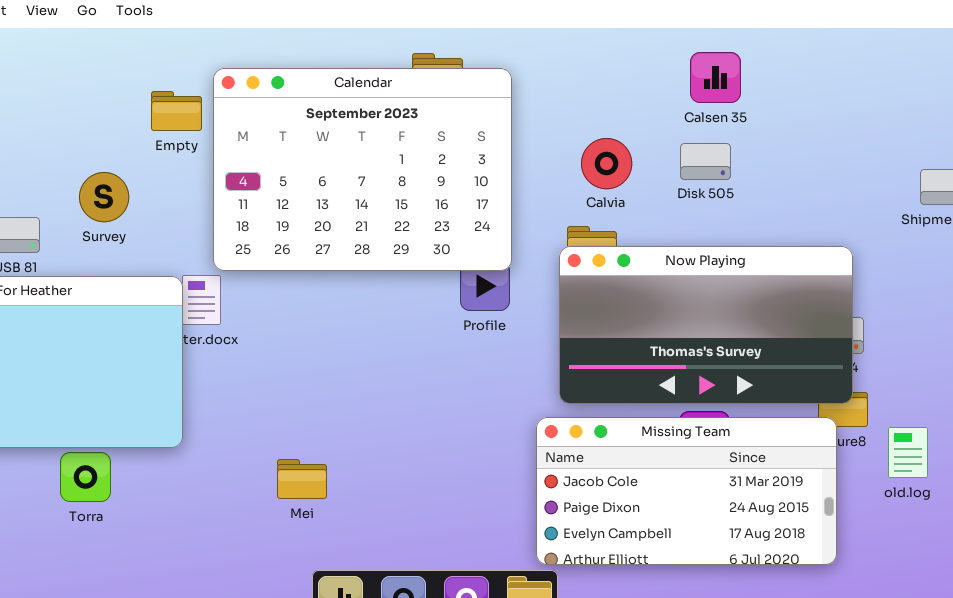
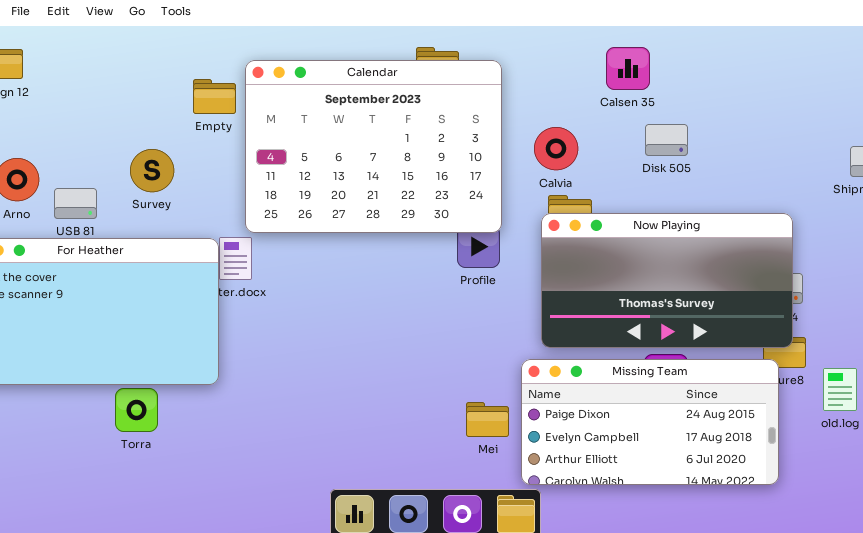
Calsen 35: [690,52,741,103] -> [606,47,650,90], moved
Calvia: [581,138,632,189] -> [534,127,578,170], moved
Missing Team: [536,417,837,565] -> [521,359,779,485], scrolled down 1 row
Mei: [277,459,327,499] -> [466,402,509,437], moved

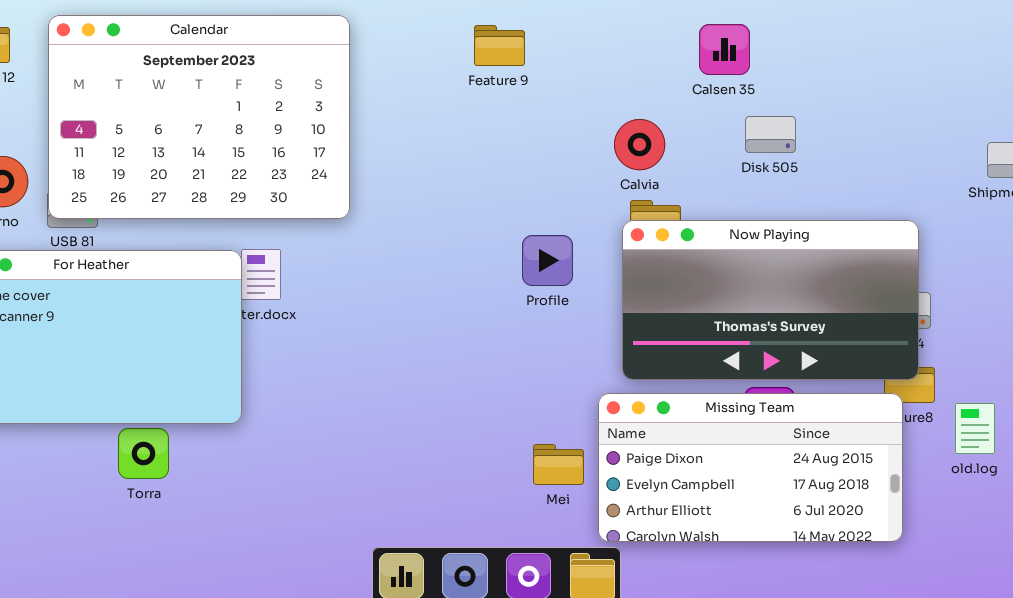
Calendar: [245,60,502,233] -> [48,15,350,219], moved

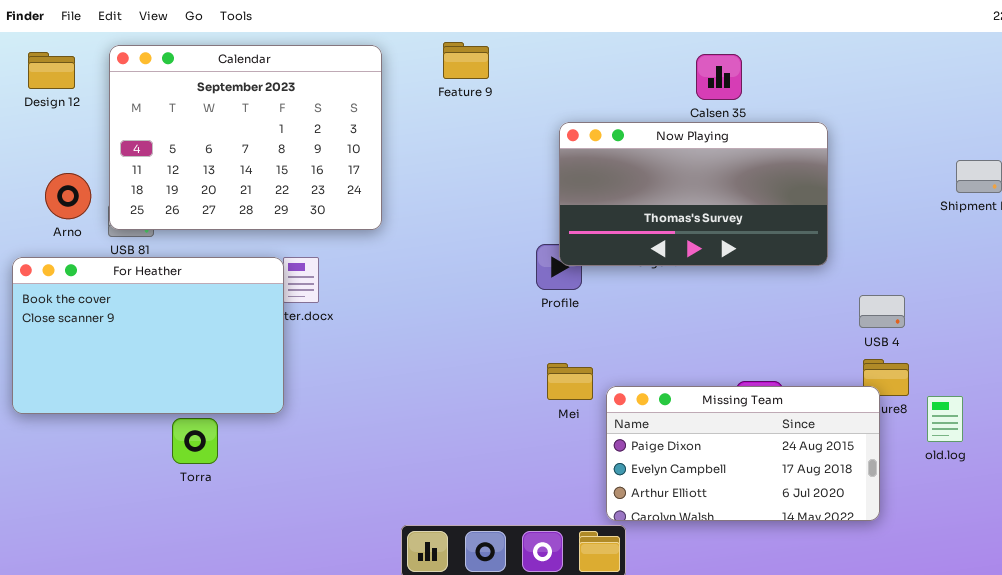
Feature 9: [474,25,525,66] -> [443,42,489,79], moved
Now Playing: [622,220,919,380] -> [559,122,828,266], moved
Mei: [533,444,584,485] -> [547,363,593,400], moved

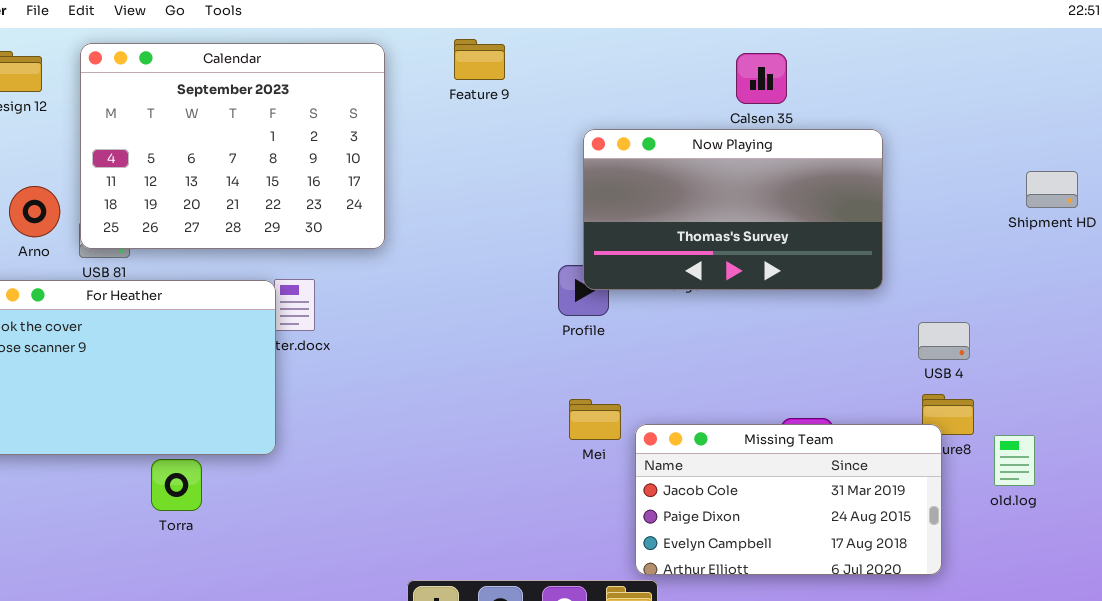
Missing Team: [606,386,880,521] -> [635,424,942,575], scrolled up 1 row

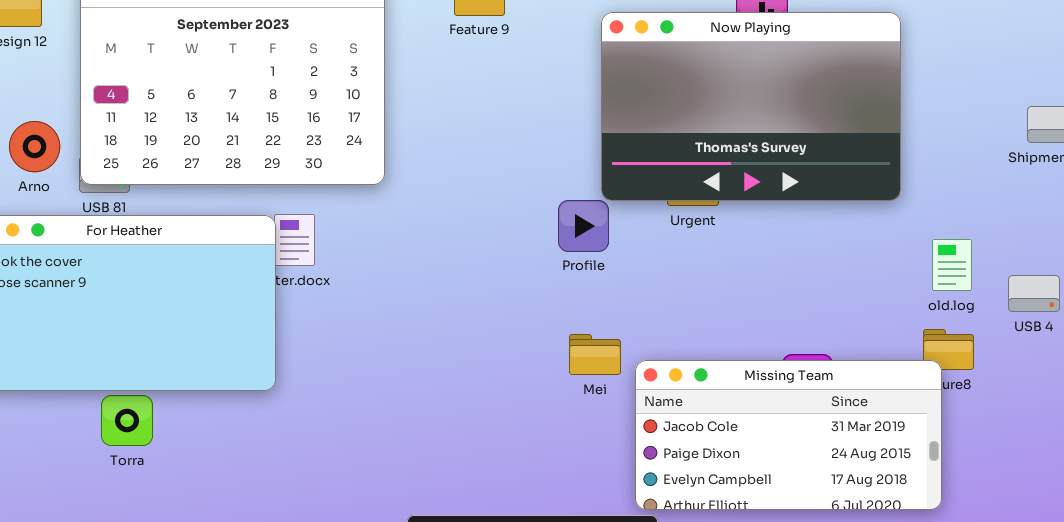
Now Playing: [583,129,883,290] -> [601,12,901,201], moved, resized
USB 4: [918,322,970,360] -> [1008,275,1060,312], moved
old.log: [994,435,1035,486] -> [932,239,972,291], moved
Torra: [151,459,202,511] -> [101,395,153,446], moved

